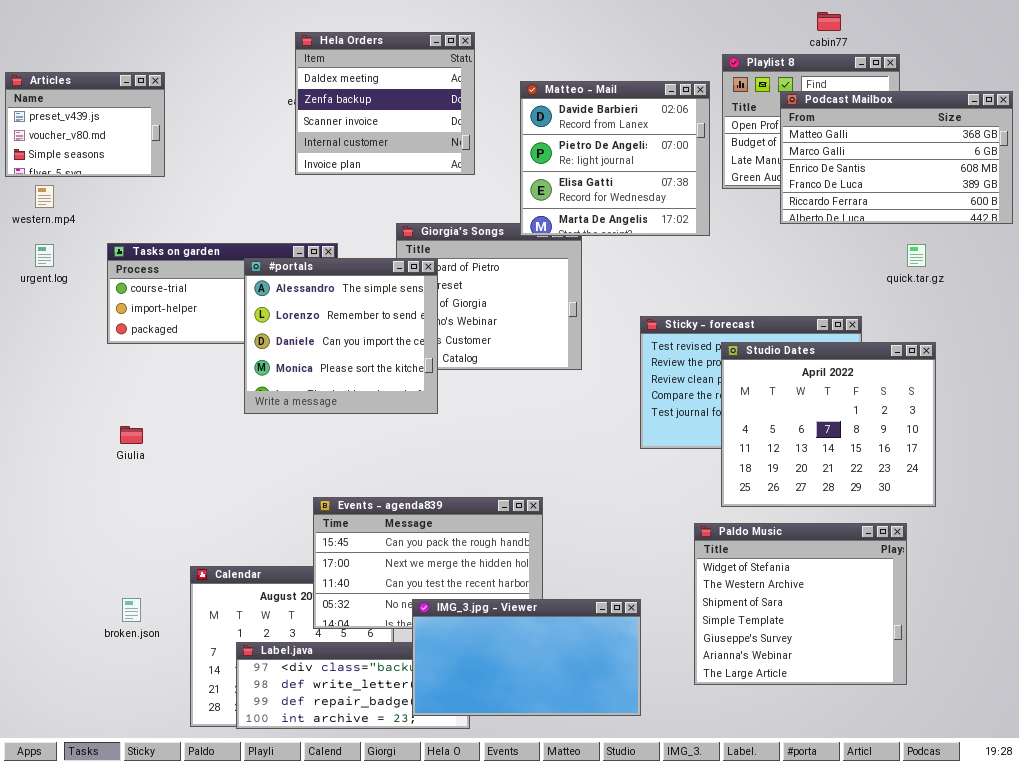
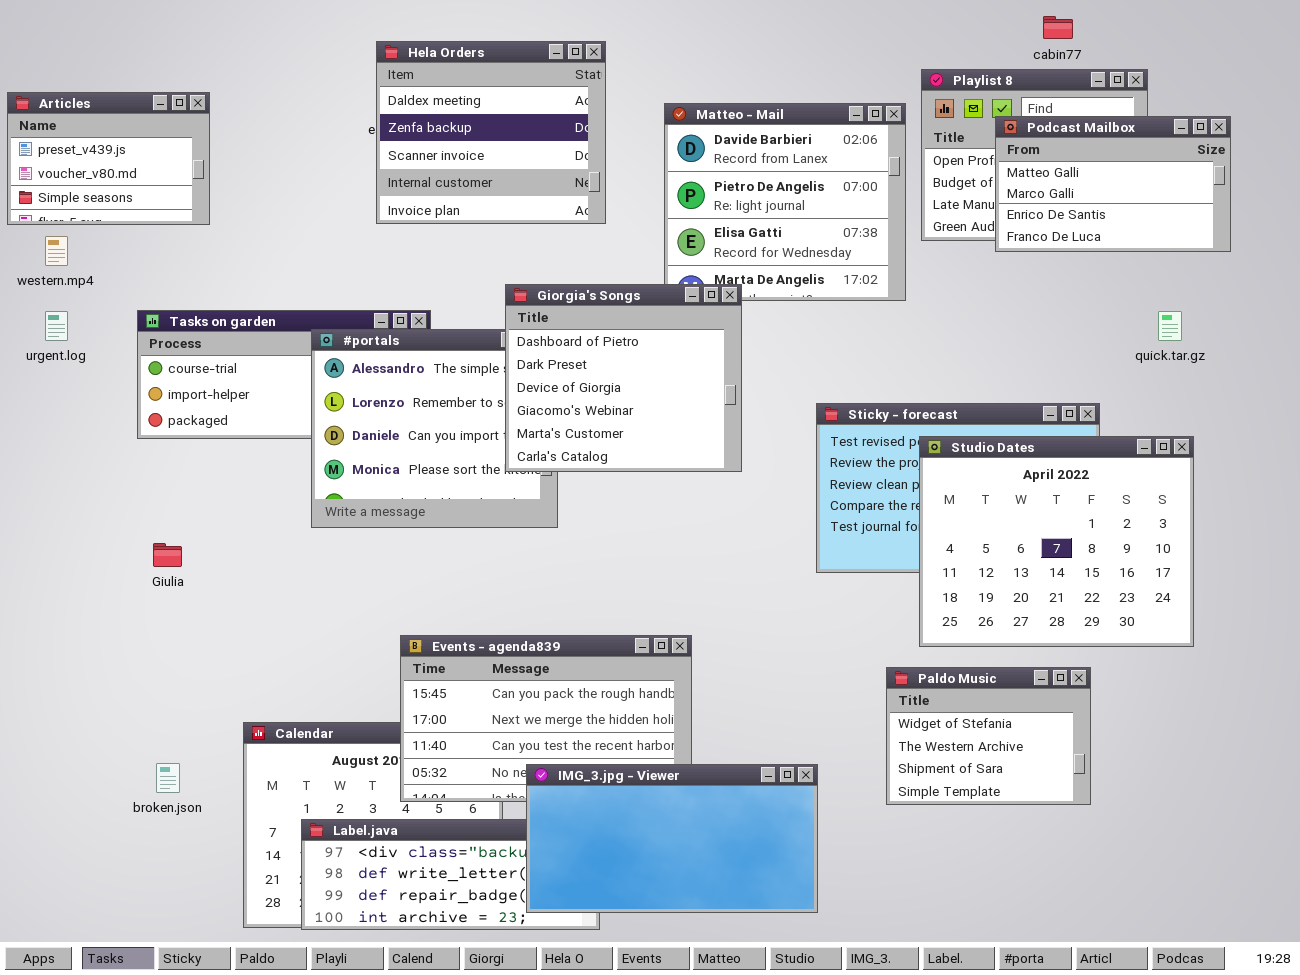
Podcast Mailbox: [780,91,1013,224] -> [995,116,1231,252], resized
Giorgia's Songs: [396,223,582,370] -> [505,284,742,472], raised
Paldo Music: [694,523,907,685] -> [886,667,1091,805], resized

